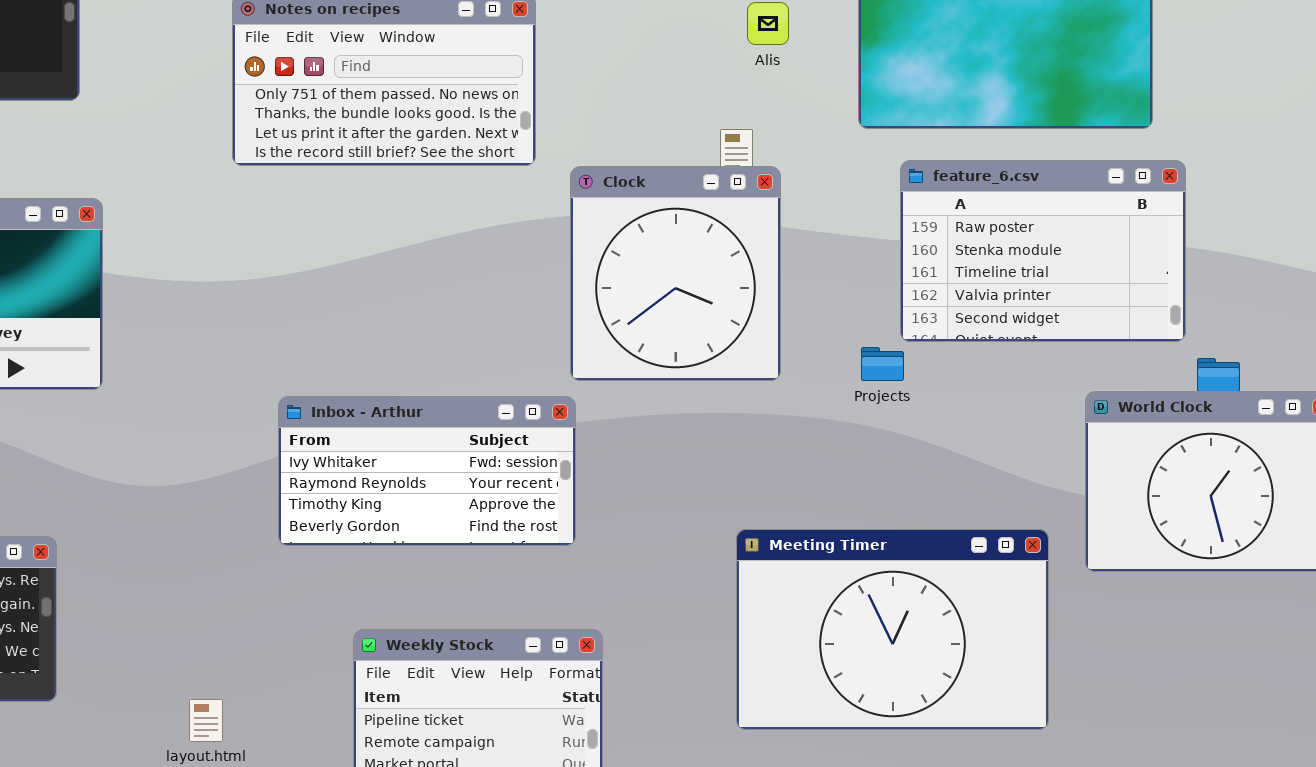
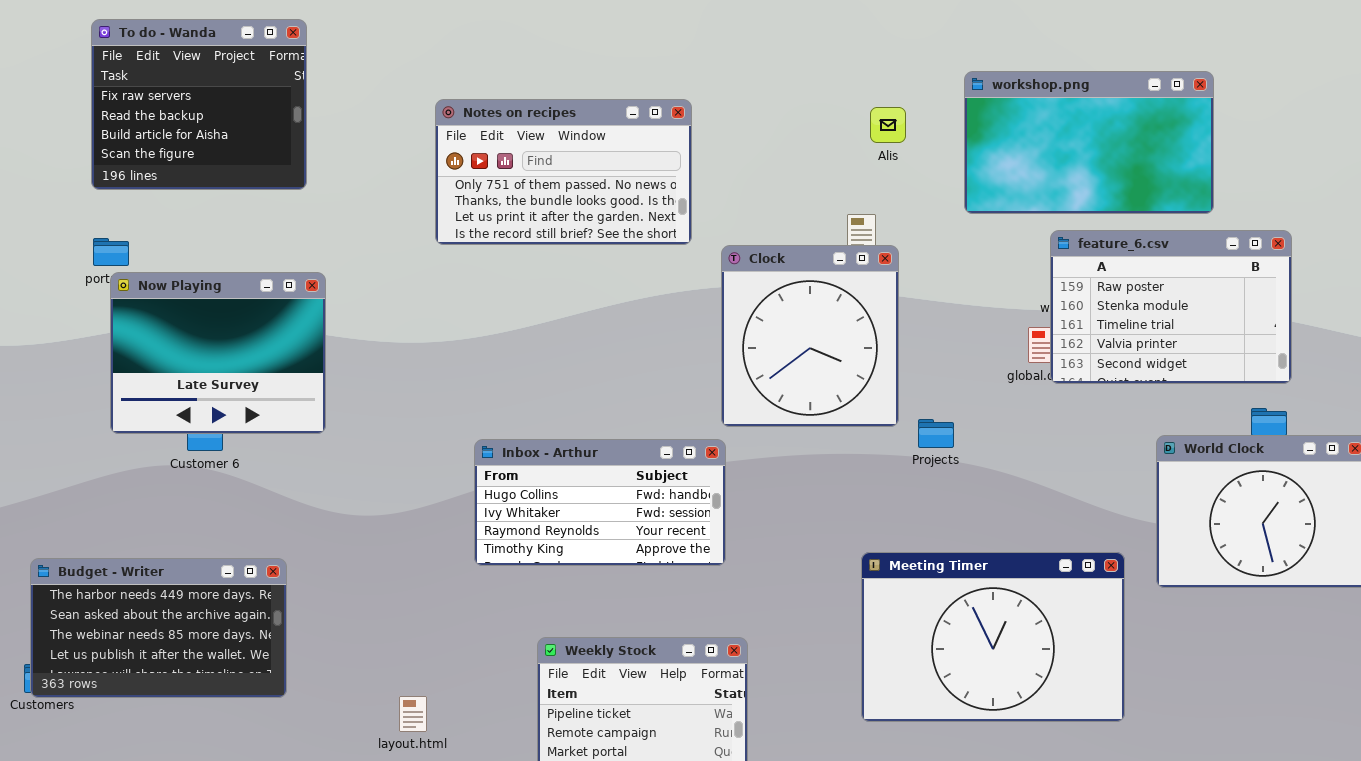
feature_6.csv: [900,160,1186,342] -> [1050,230,1292,384], moved
Projects: [861,347,904,381] -> [918,419,954,448], moved
Inbox - Arthur: [278,396,576,546] -> [474,439,726,566], scrolled up 1 row

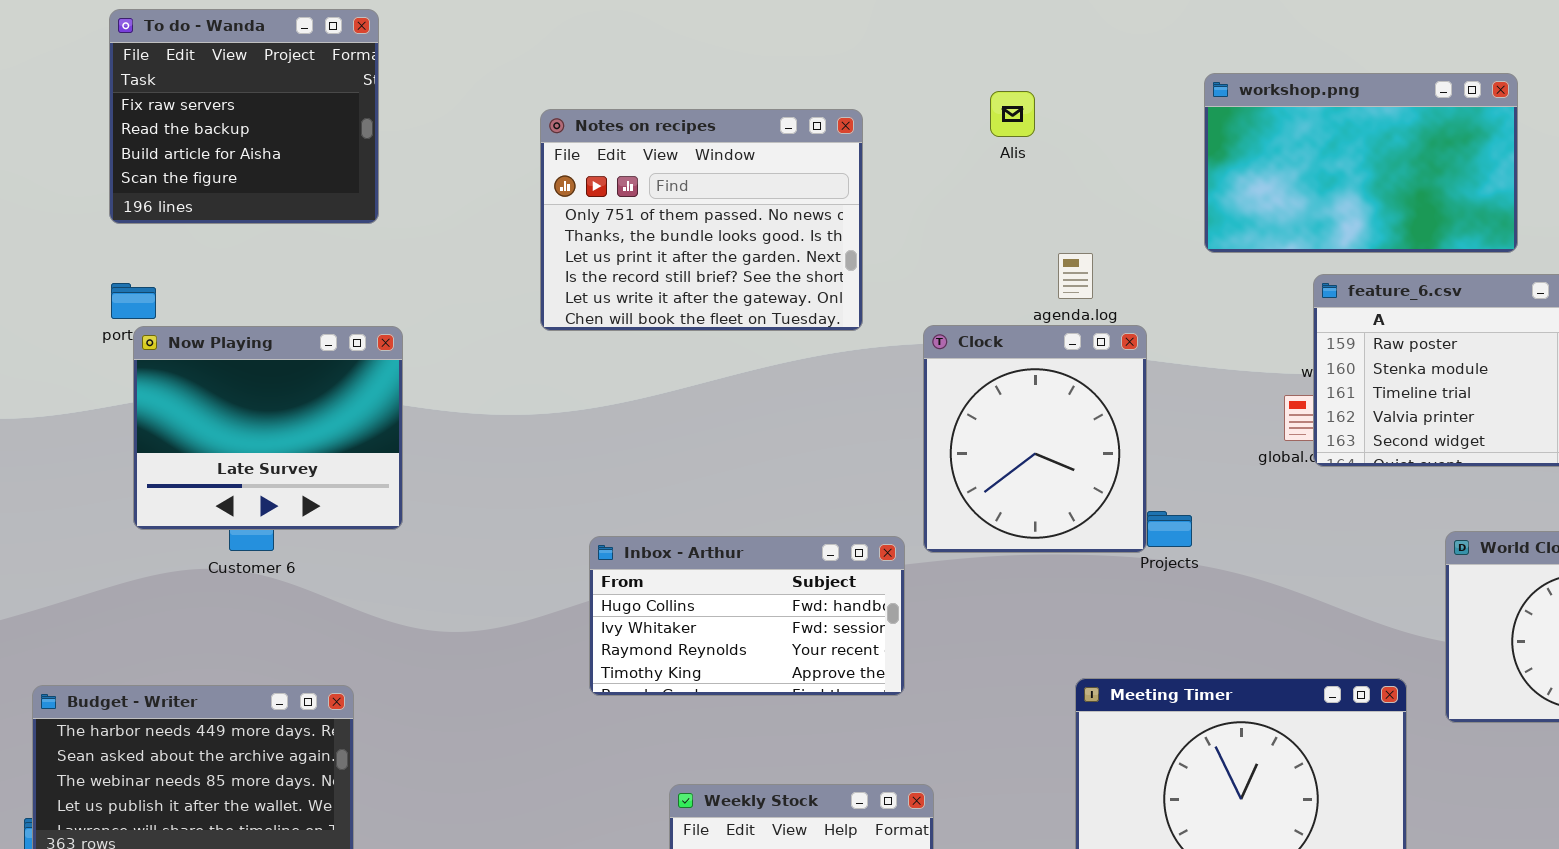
Notes on recipes: [435,99,692,245] -> [540,109,863,331], resized
Alis: [870,107,906,143] -> [990,91,1035,137], moved
Clock: [721,245,899,427] -> [923,325,1147,553], moved

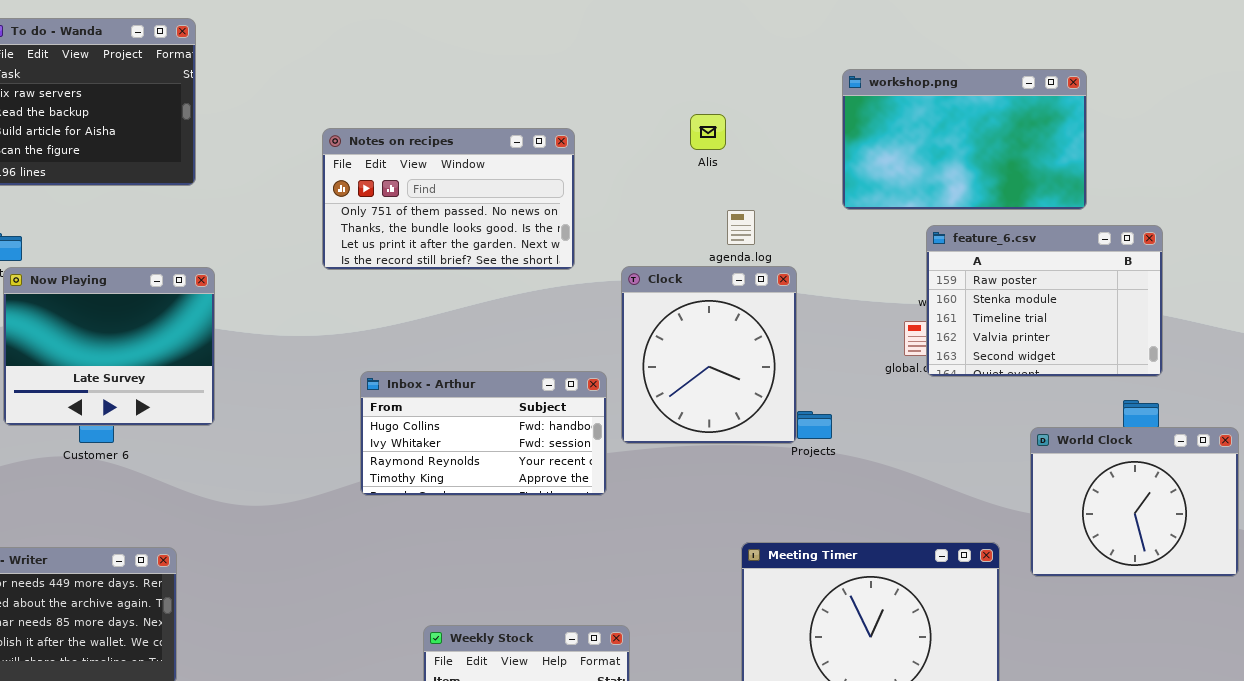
Alis: [990,91,1035,137] -> [690,114,726,150], moved
Notes on recipes: [540,109,863,331] -> [322,128,575,270], resized
Inbox - Arthur: [589,536,905,696] -> [360,371,607,496], moved

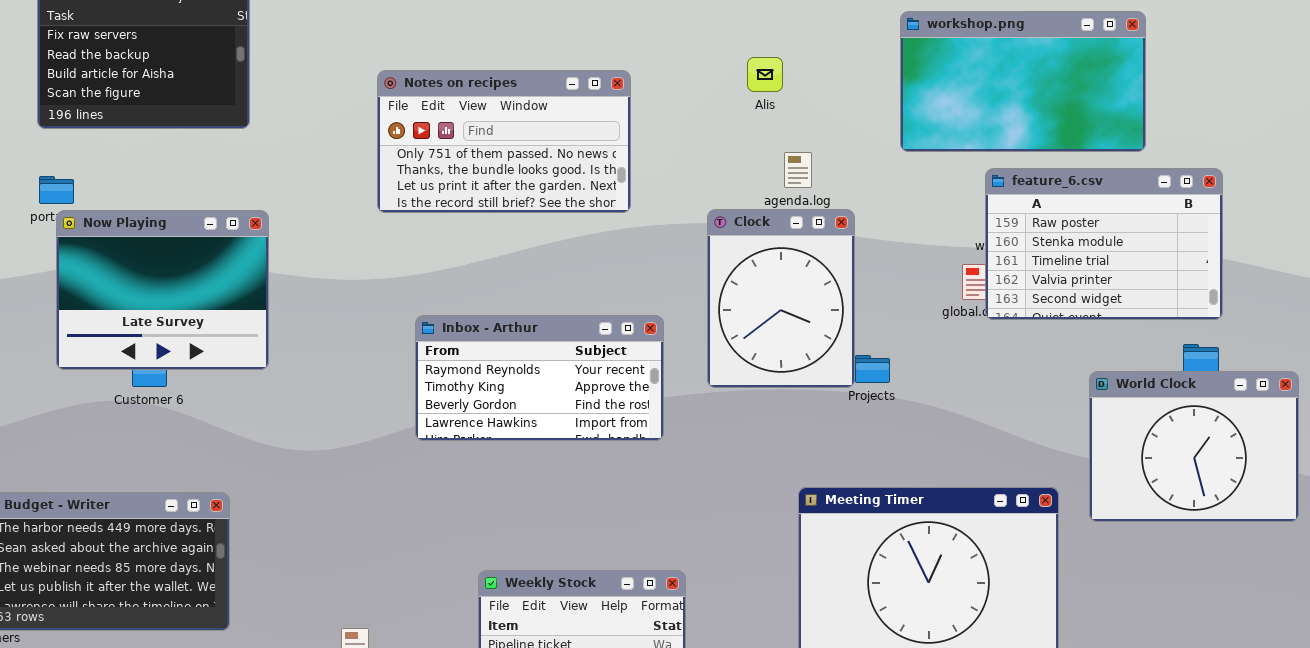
Clock: [621,266,797,444] -> [707,209,855,388], resized
Inbox - Arthur: [360,371,607,496] -> [415,315,664,441], scrolled down 2 rows

